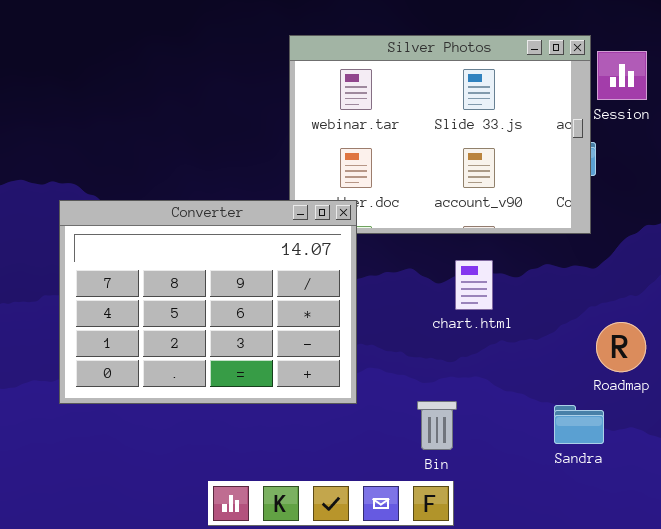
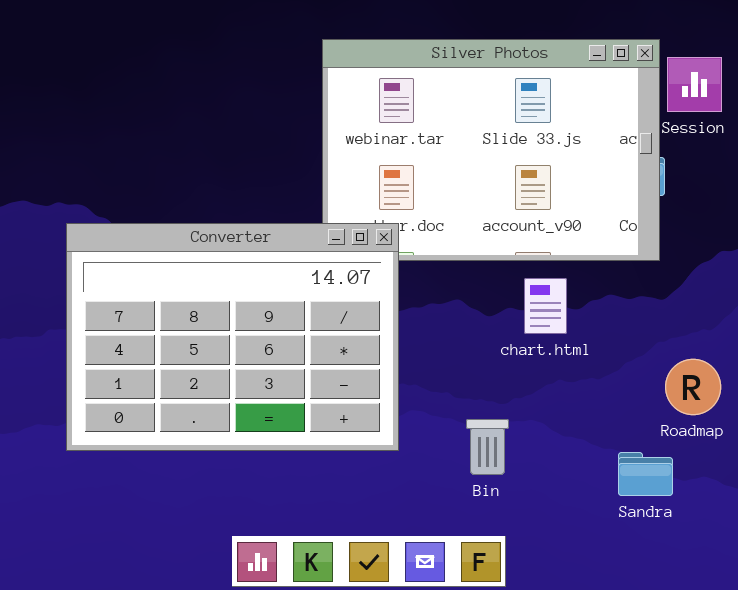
chart.html: [455,260,493,310] -> [524,278,567,334], moved
Bin: [417,401,457,450] -> [466,419,509,475], moved

